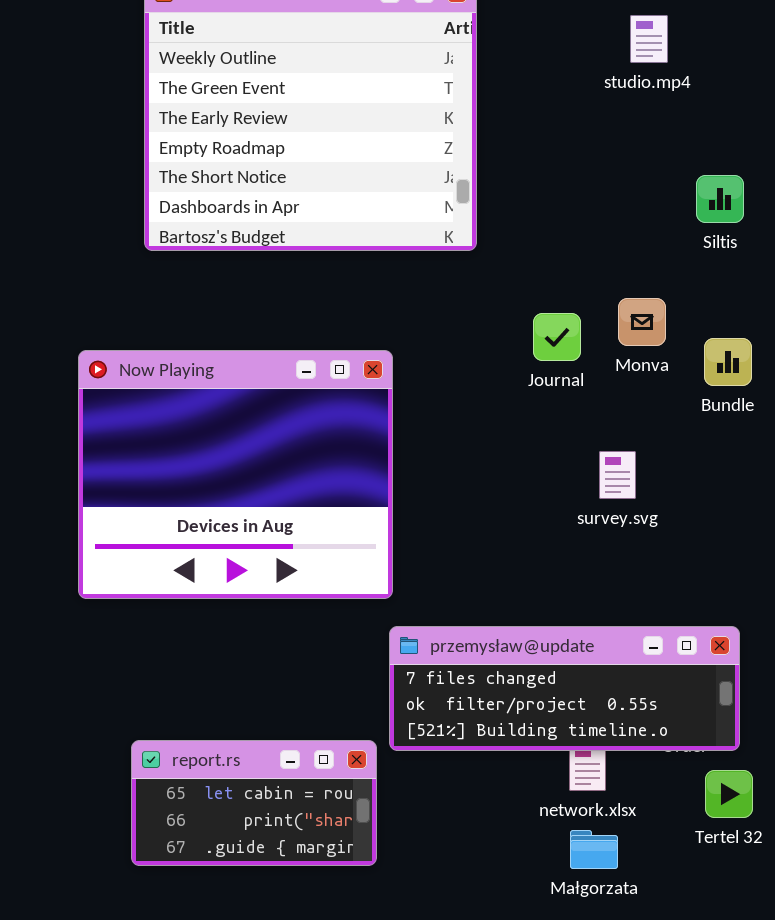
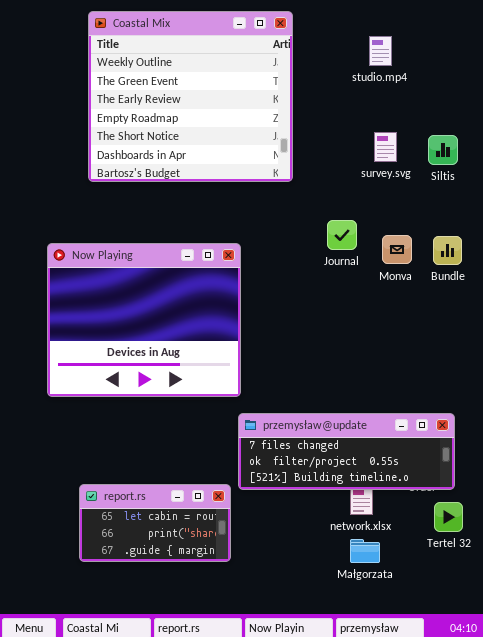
studio.mp4: [630,15,668,63] -> [369,36,392,66], moved
Monva: [618,298,666,346] -> [382,235,412,264], moved
survey.svg: [599,451,636,499] -> [374,132,397,162], moved

